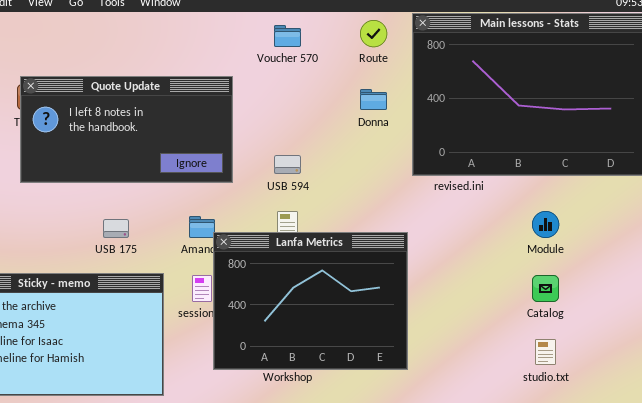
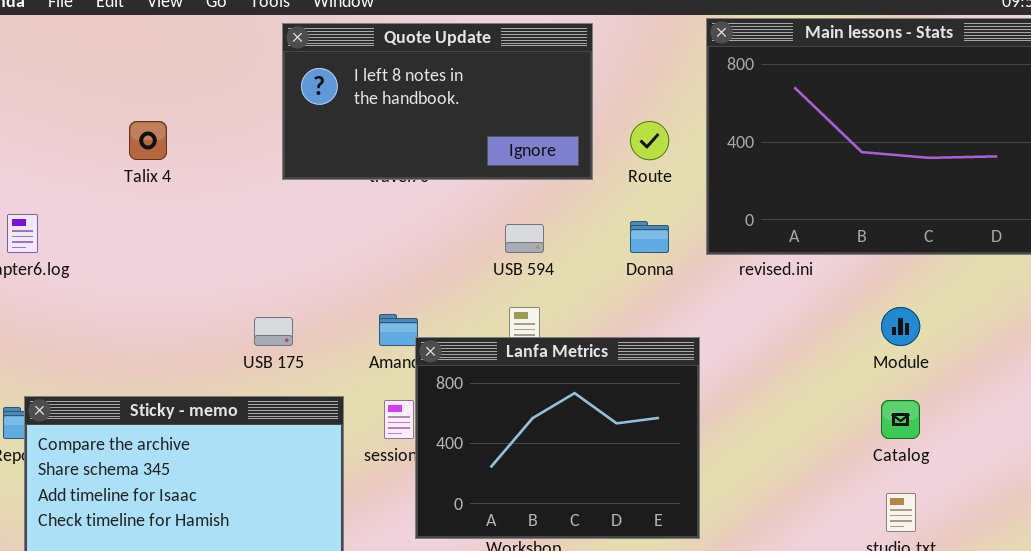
Route: [360,20,387,47] -> [630,121,669,160], moved
Quote Update: [20,76,233,183] -> [282,23,593,180], moved
Donna: [360,89,387,110] -> [630,221,669,253], moved

